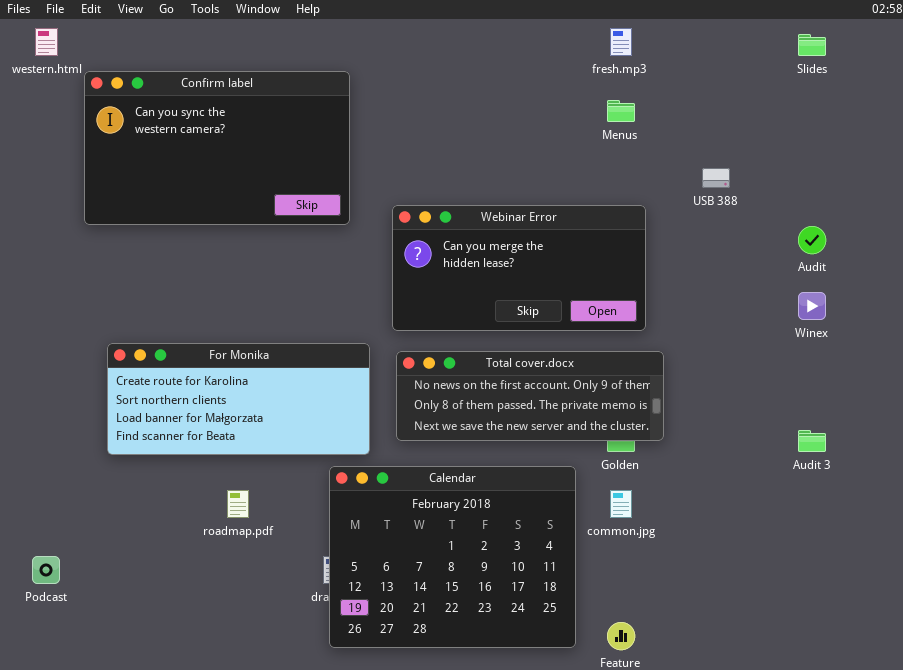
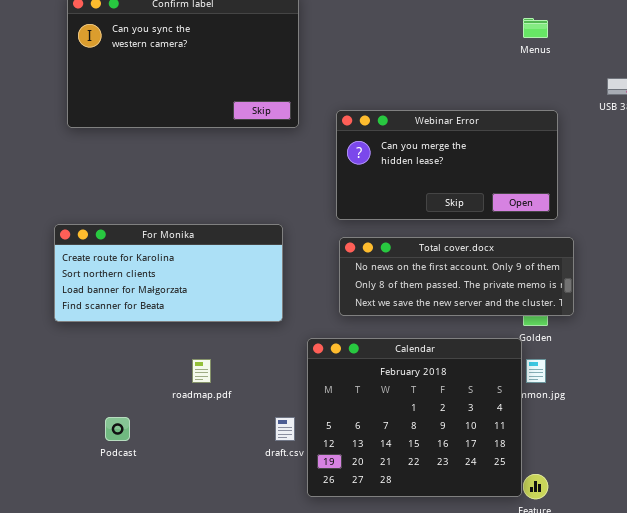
For Monika: [107,343,370,455] -> [54,224,283,322], moved
Calendar: [329,466,576,648] -> [307,338,522,497], moved
Podcast: [32,556,60,584] -> [105,417,130,441], moved

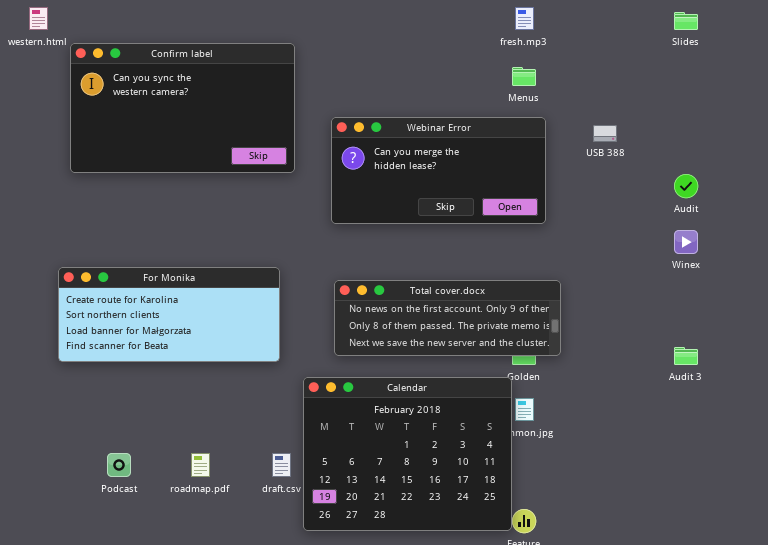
Webinar Error: [336,110,558,220] -> [331,117,546,224], moved
roadmap.pdf: [192,359,211,383] -> [191,453,210,477], moved

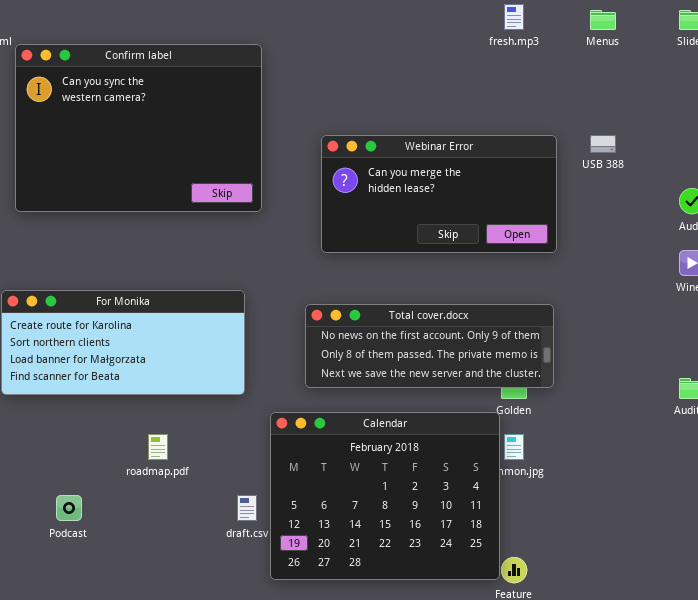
Confirm label: [70,43,295,173] -> [15,44,262,212], resized
Menus: [512,67,536,86] -> [590,10,616,30], moved
Webinar Error: [331,117,546,224] -> [321,135,557,253], moved
roadmap.pdf: [191,453,210,477] -> [148,434,168,460], moved

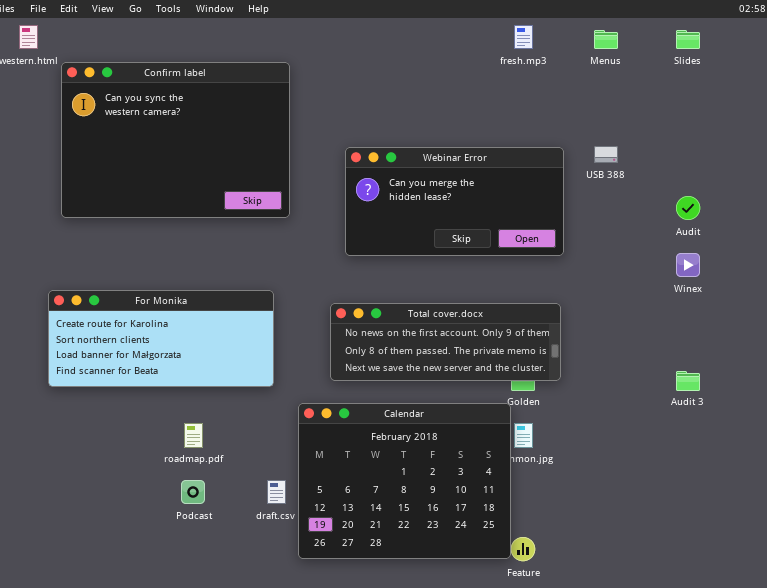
Podcast: [56,495,82,521] -> [181,480,205,504], moved

